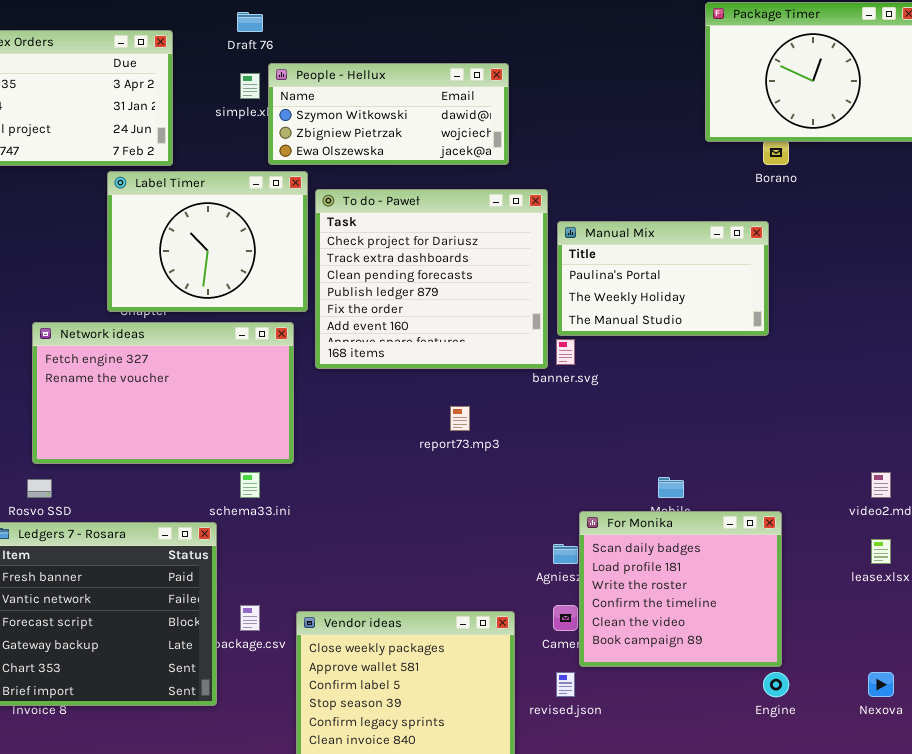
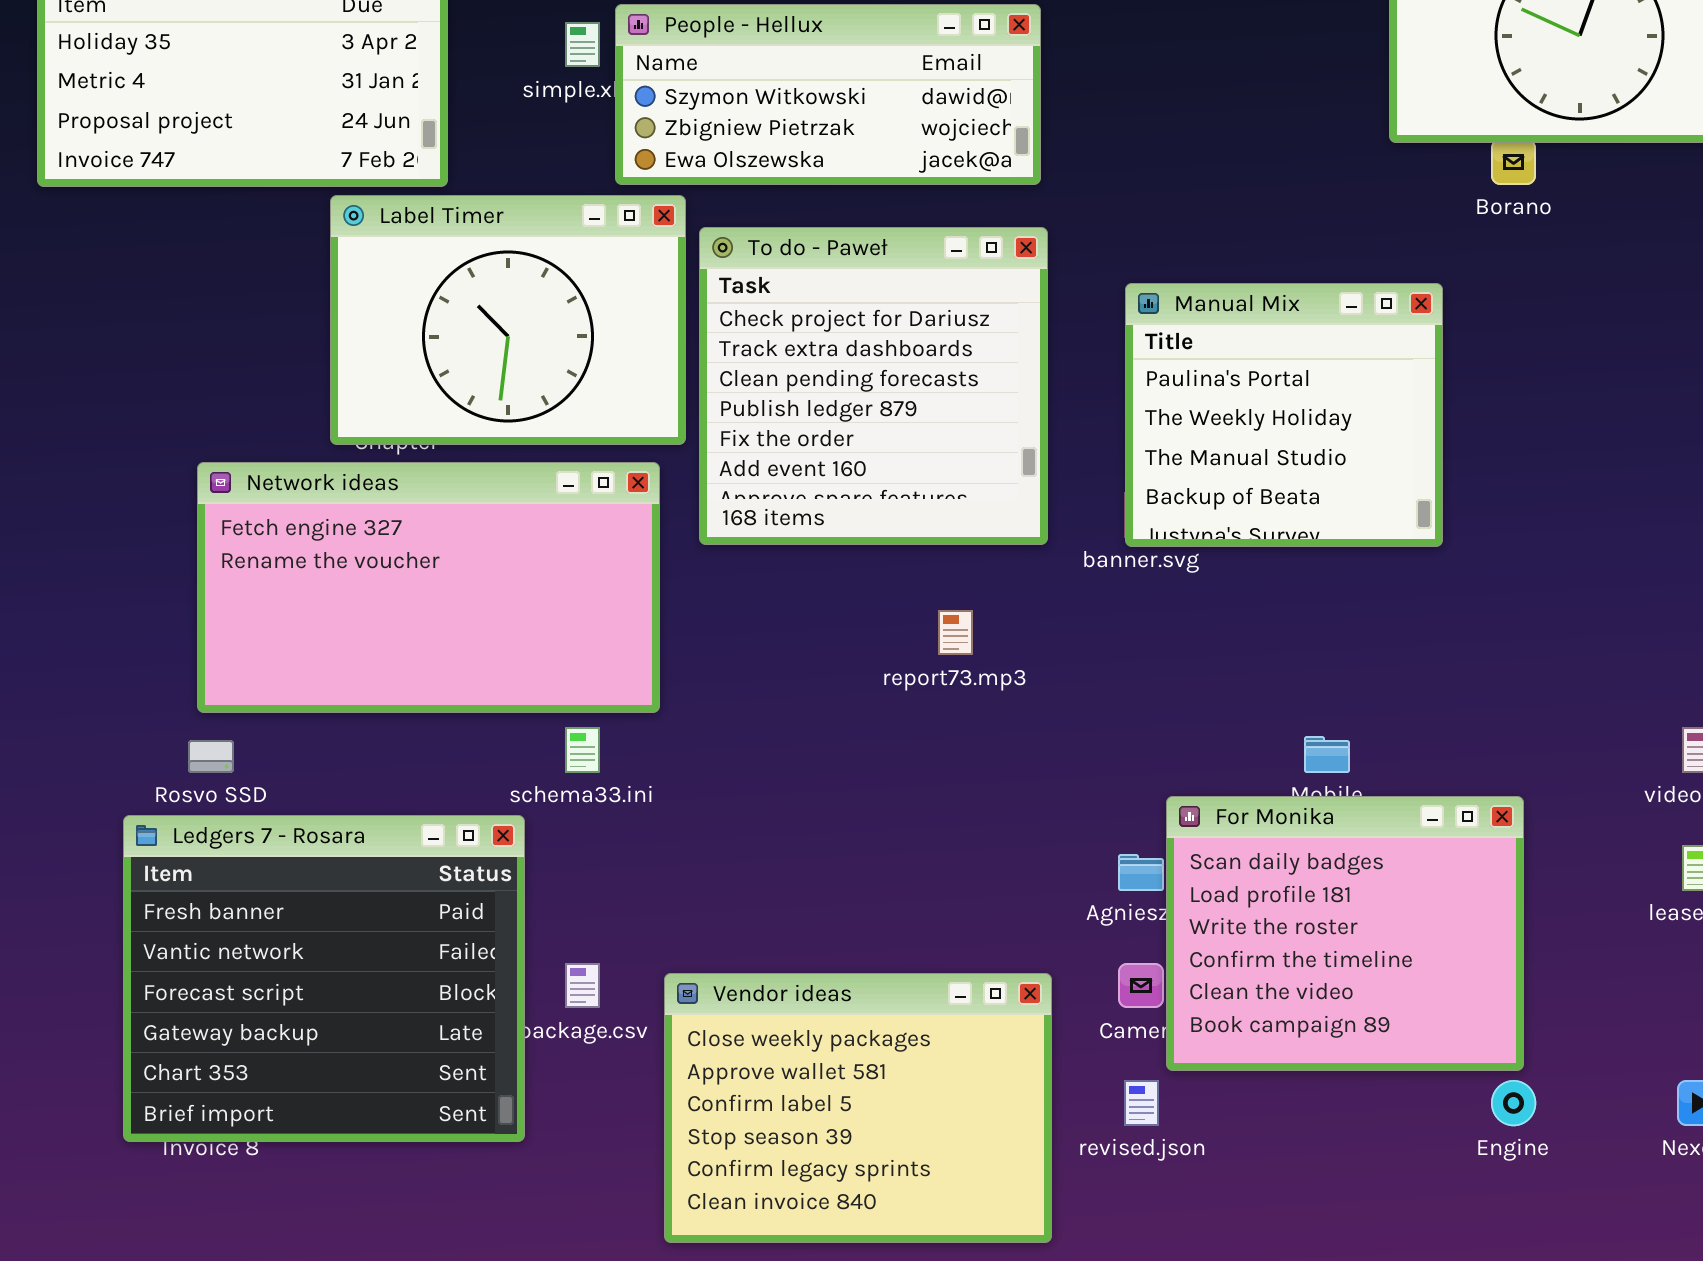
To do - Paweł: [315,189,548,369] -> [699,227,1048,545], resized
Manual Mix: [557,221,769,336] -> [1125,283,1443,547], resized

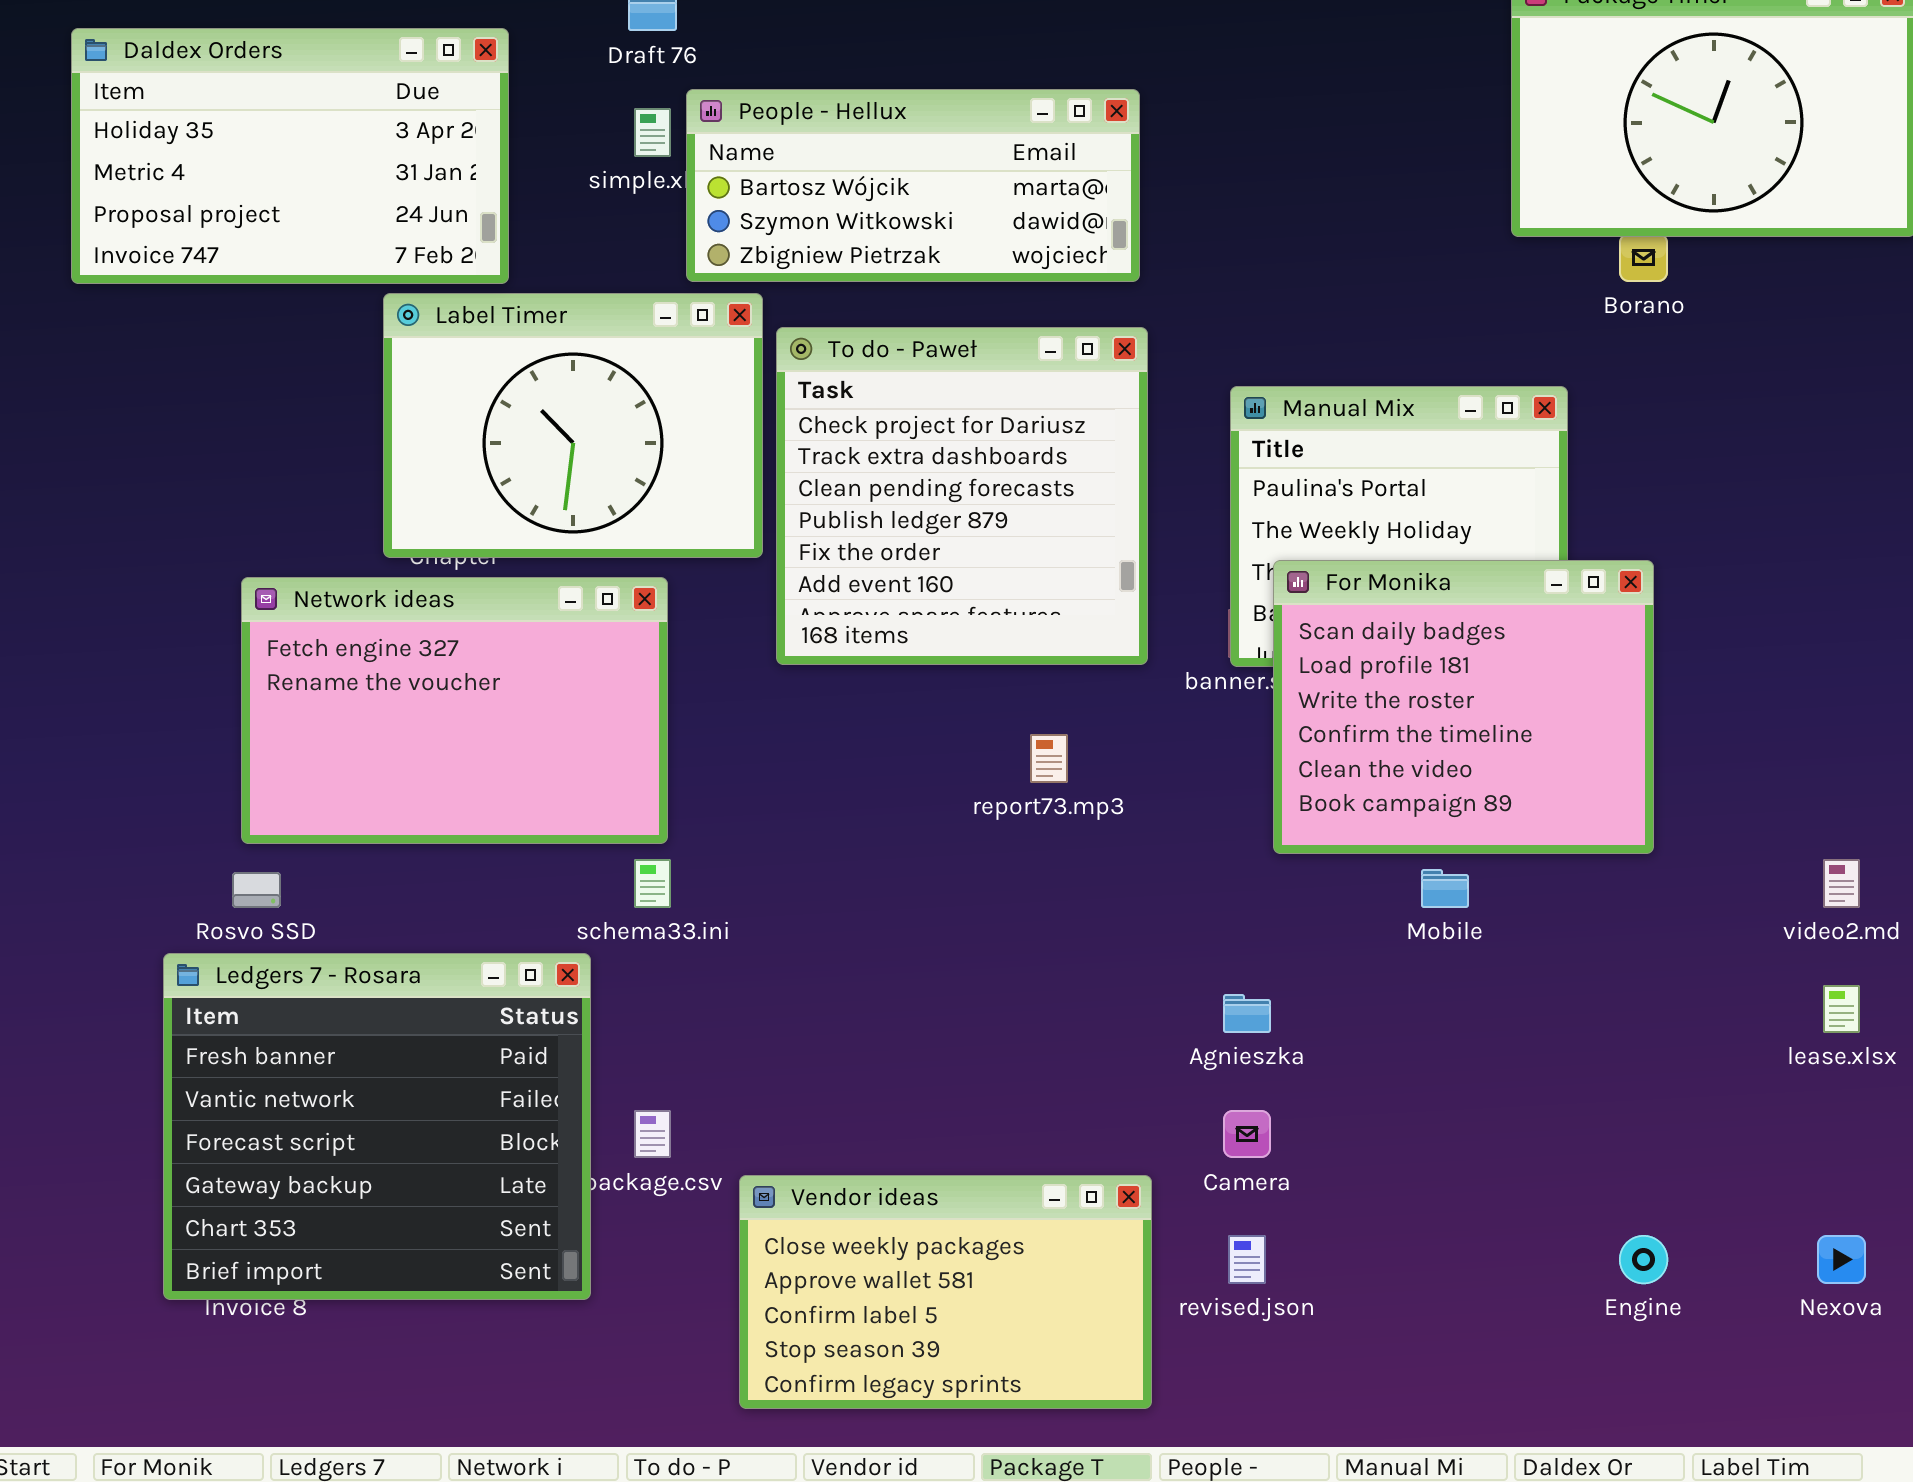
People - Hellux: [615,4,1041,185] -> [686,89,1140,282], scrolled up 1 row
Network ideas: [197,462,660,713] -> [241,577,668,844], resized
For Monika: [1166,796,1524,1071] -> [1273,560,1654,854], moved
Vendor ideas: [664,973,1052,1243] -> [739,1175,1152,1409], resized

